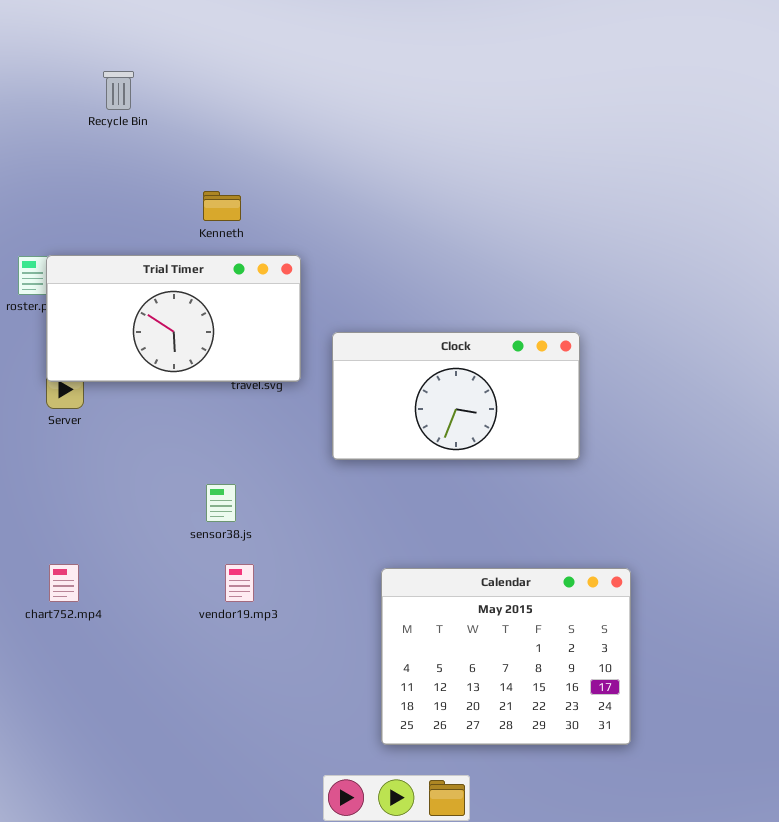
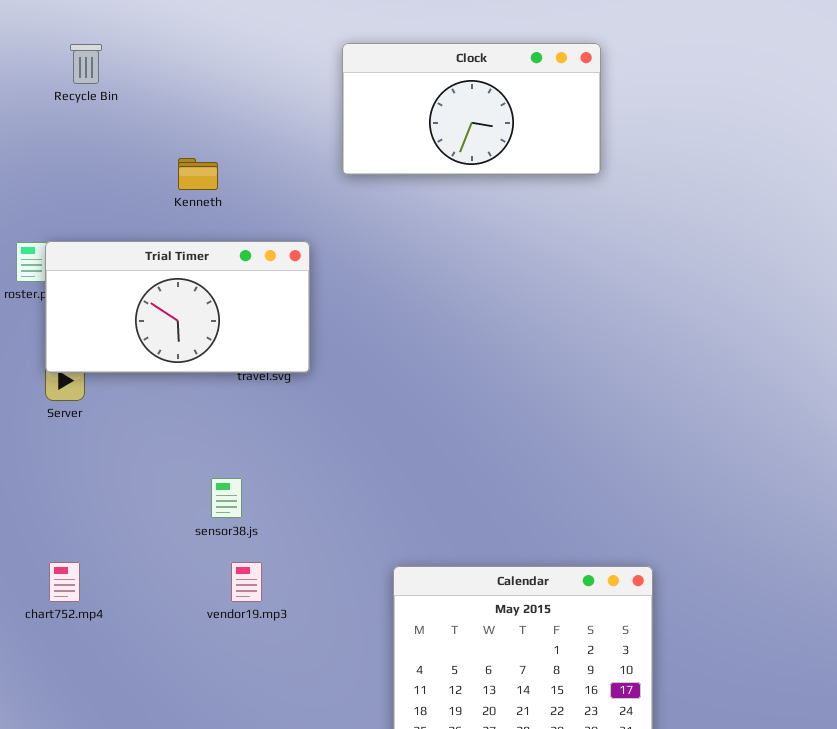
Recycle Bin: [103,71,134,110] -> [70,44,102,84], moved
Kenneth: [203,191,241,221] -> [178,158,218,190], moved
Clock: [332,332,580,460] -> [342,43,601,175], moved

